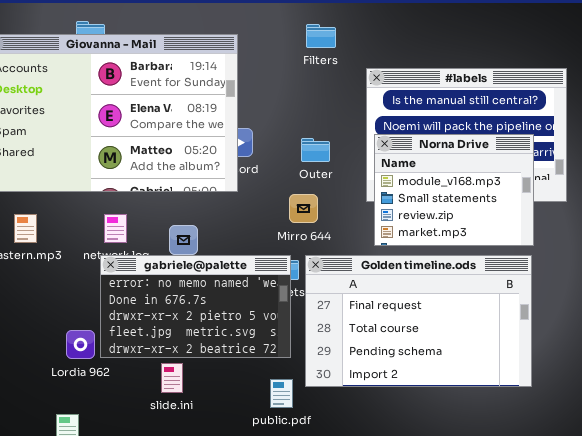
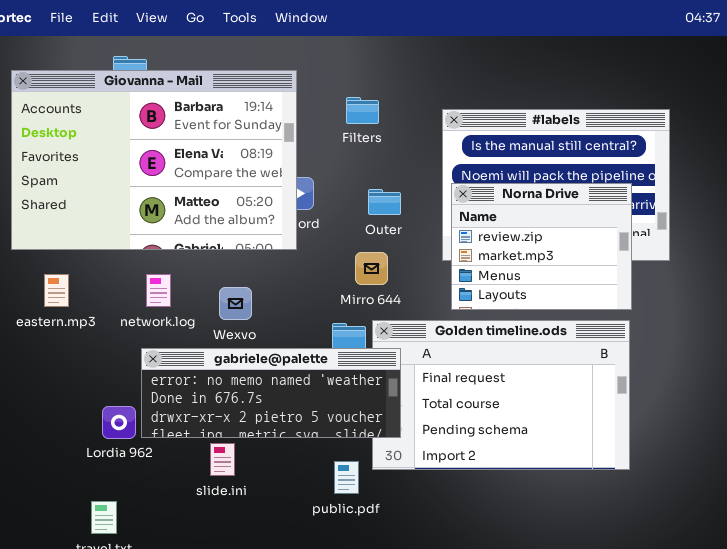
Filters: [306,24,336,48] -> [346,97,379,124], moved
Norna Drive: [374,134,534,246] -> [451,183,632,310], scrolled down 2 rows
gabriele@palette: [100,255,291,358] -> [141,348,401,438], resized

